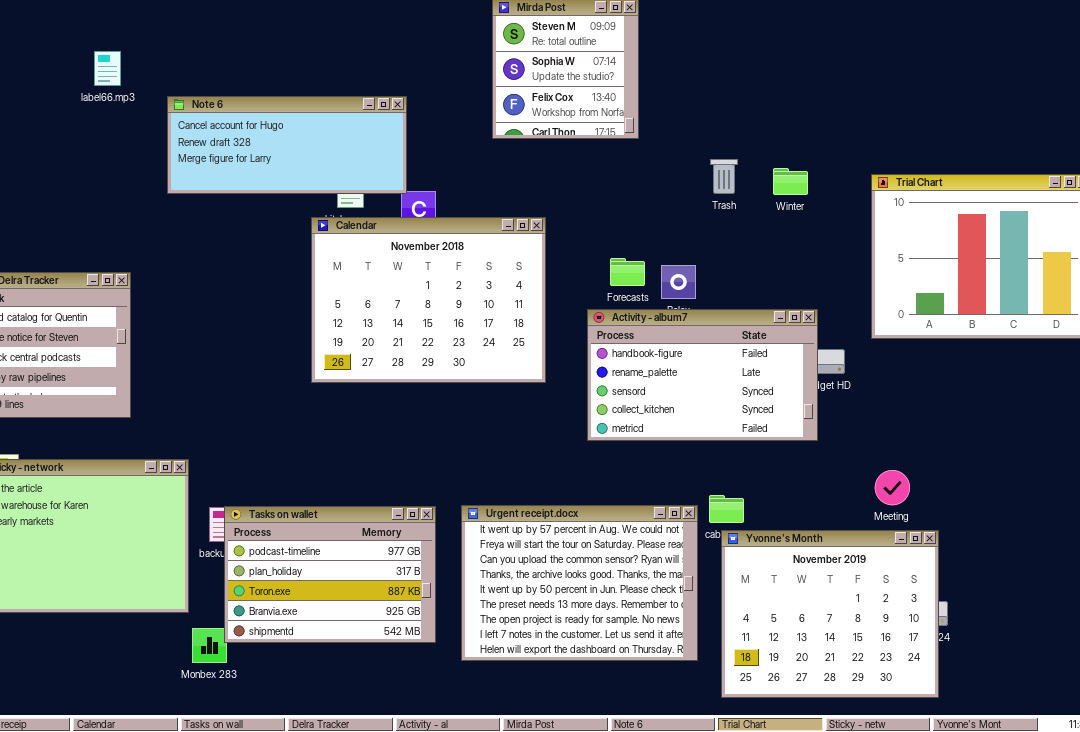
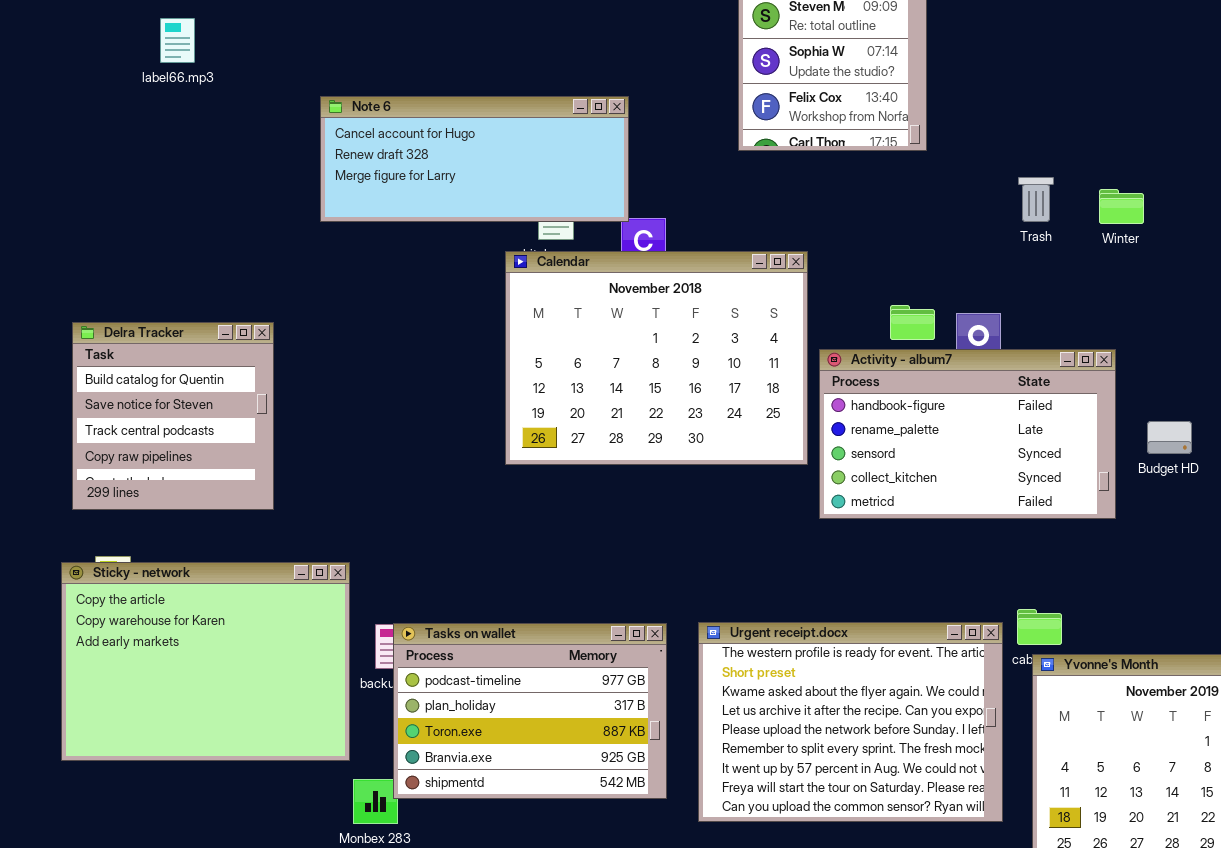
label66.mp3: [94,51,121,86] -> [160,18,195,63], moved
Activity - album7: [587,309,818,441] -> [819,349,1116,519], moved
Urgent receipt.docx: [461,505,698,661] -> [698,622,1003,822], scrolled up 6 rows

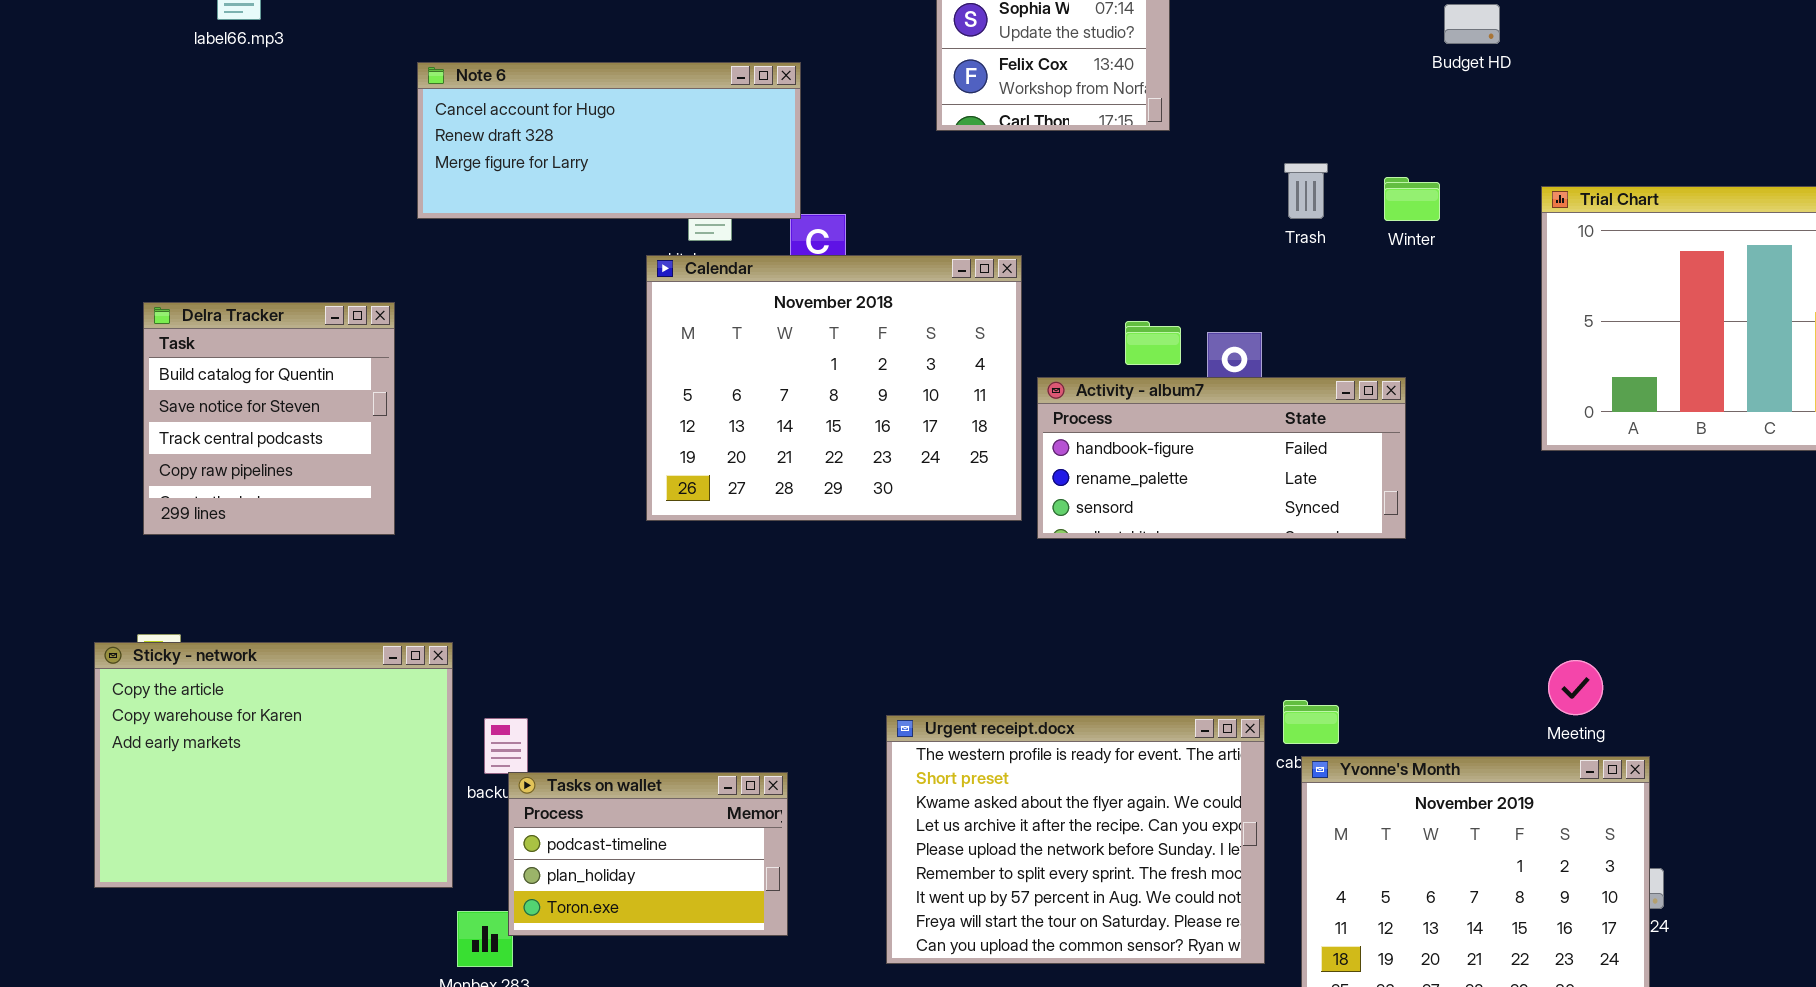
Delra Tracker: [72,322,274,510] -> [143,302,395,535], moved
Activity - album7: [819,349,1116,519] -> [1037,377,1406,539], resized
Budget HD: [1147,421,1192,454] -> [1444,4,1500,44], moved
Tasks on wallet: [393,623,667,799] -> [508,772,788,936], resized

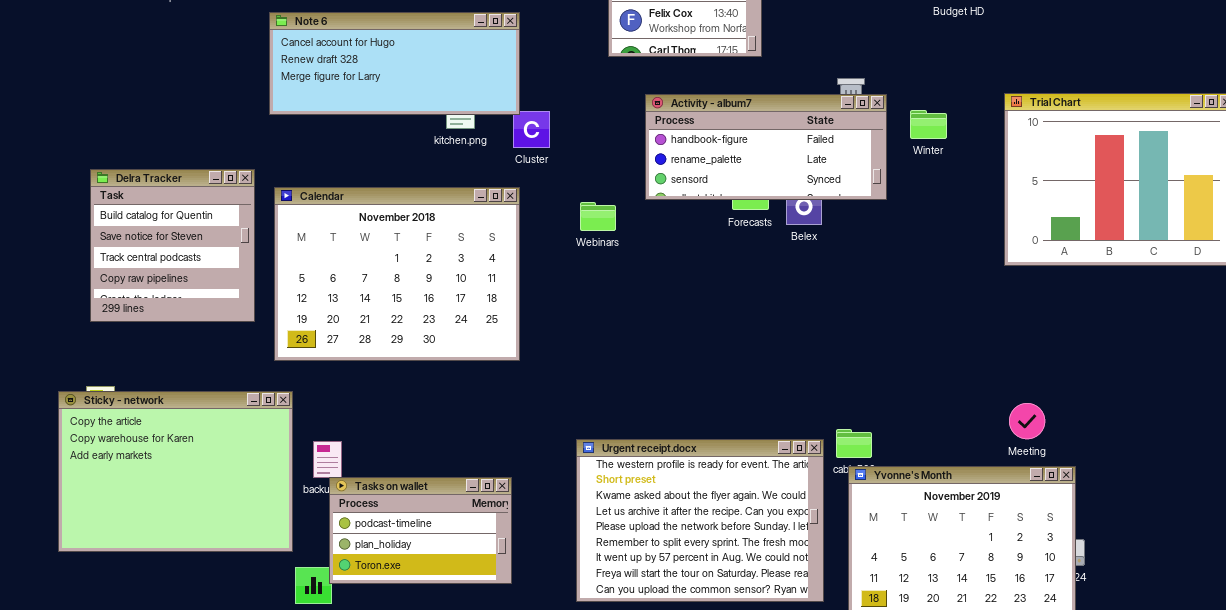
Winter: [1384,177,1440,221] -> [910,110,947,139], moved
Calendar: [646,255,1022,521] -> [274,187,520,361], moved
Activity - album7: [1037,377,1406,539] -> [645,94,887,200], moved

